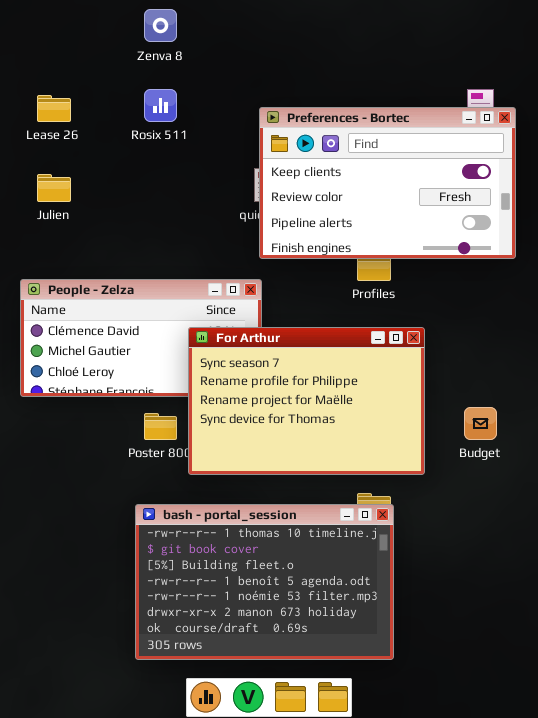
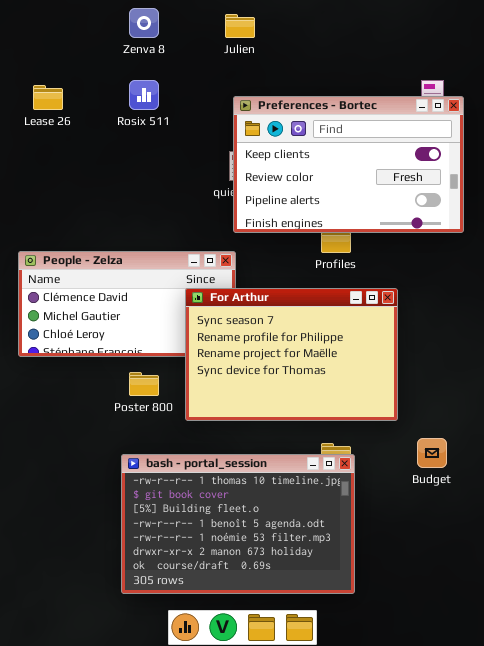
Julien: [37,174,71,202] -> [225,14,255,38], moved
For Arthur: [188,327,425,475] -> [185,288,398,421], moved
Budget: [464,407,497,440] -> [417,438,447,468], moved

